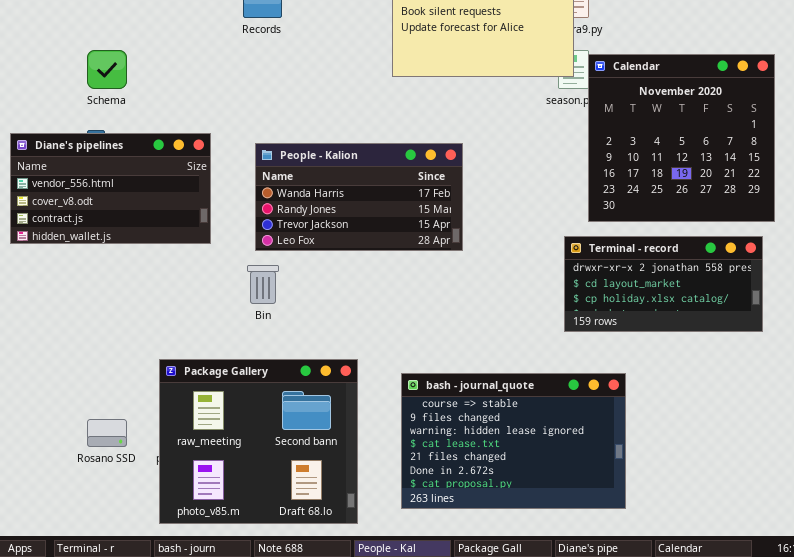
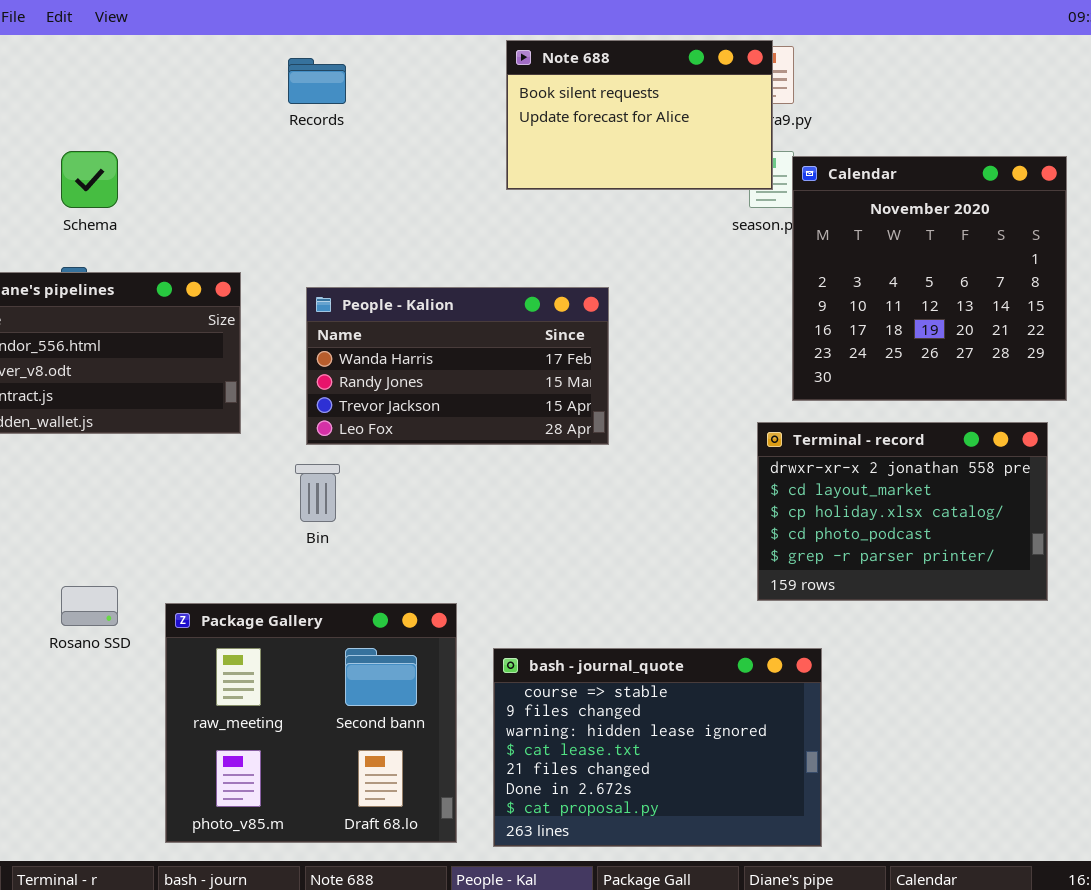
Terminal - record: [564,236,763,332] -> [757,422,1048,601], resized
bash - journal_quote: [401,373,626,509] -> [493,648,822,847], moved
Rosano SSD: [87,419,127,447] -> [61,586,118,626], moved

